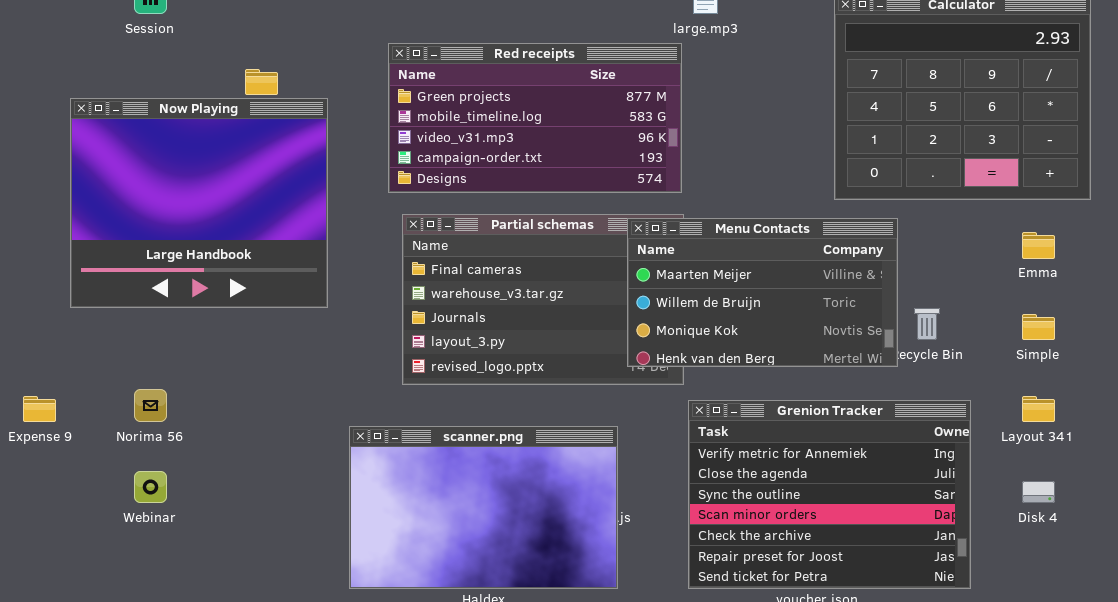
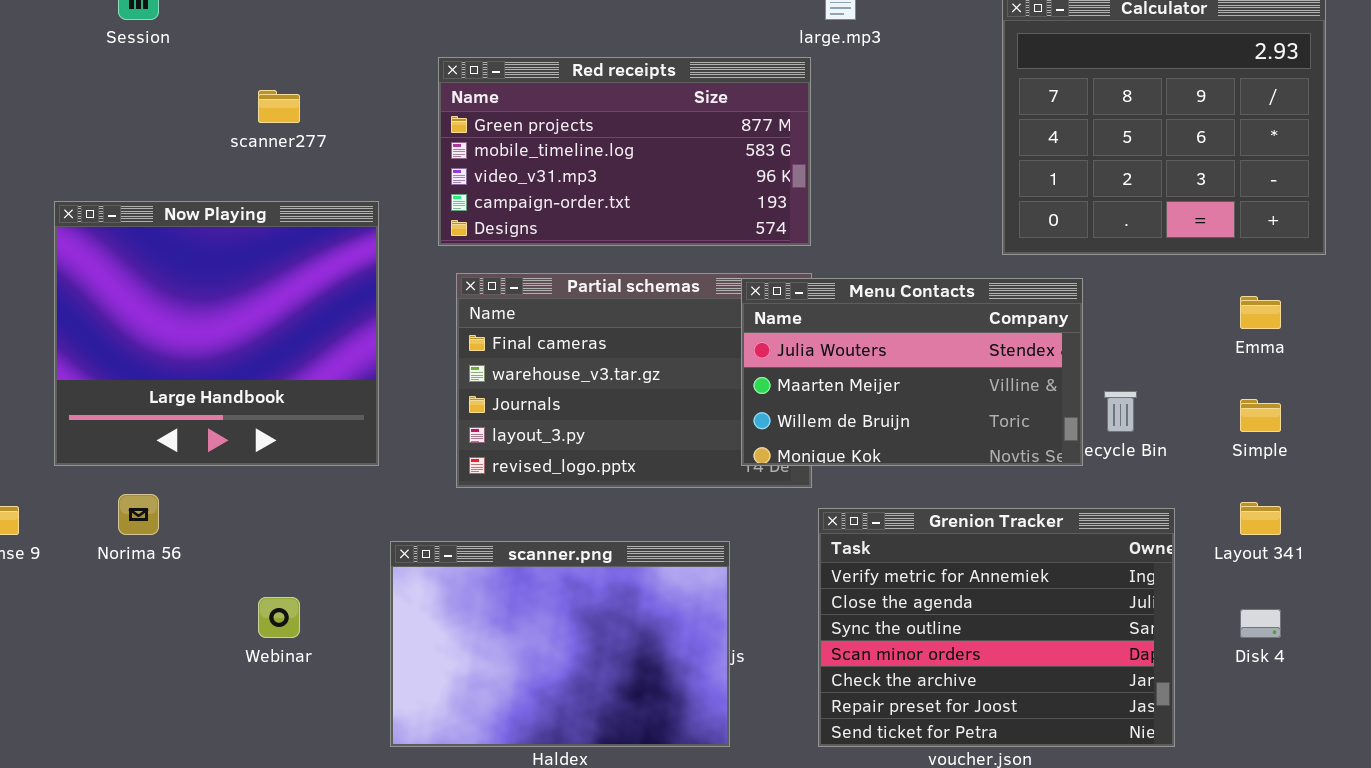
Now Playing: [70,98,328,308] -> [54,201,379,466], moved
Menu Contacts: [627,218,898,367] -> [741,278,1083,466], scrolled up 1 row
Webinar: [134,471,167,503] -> [258,597,300,638], moved

